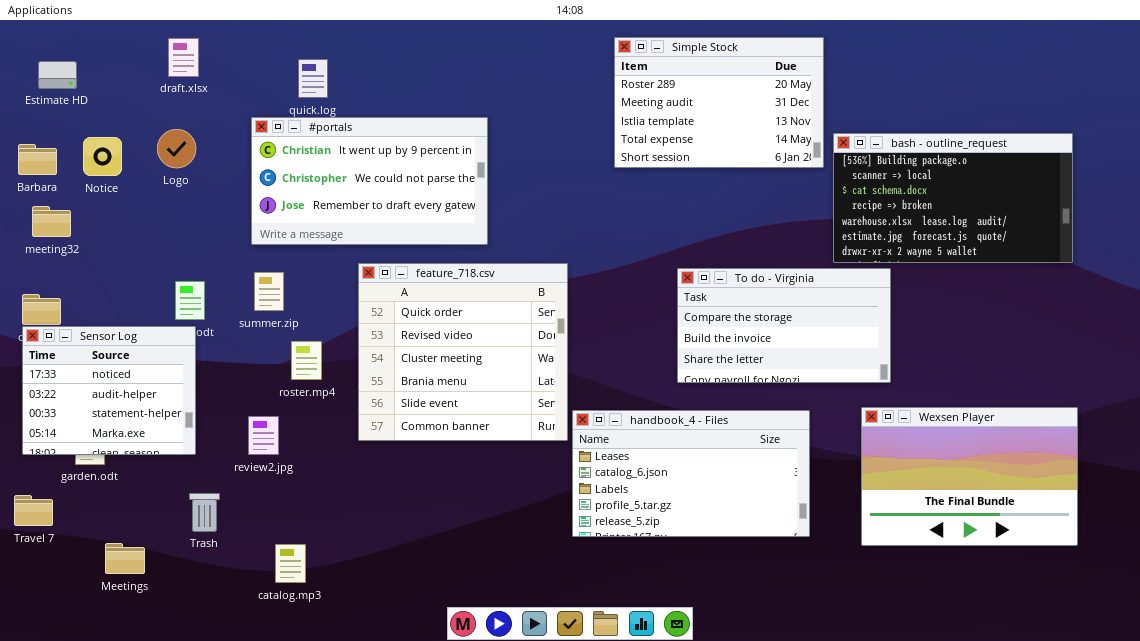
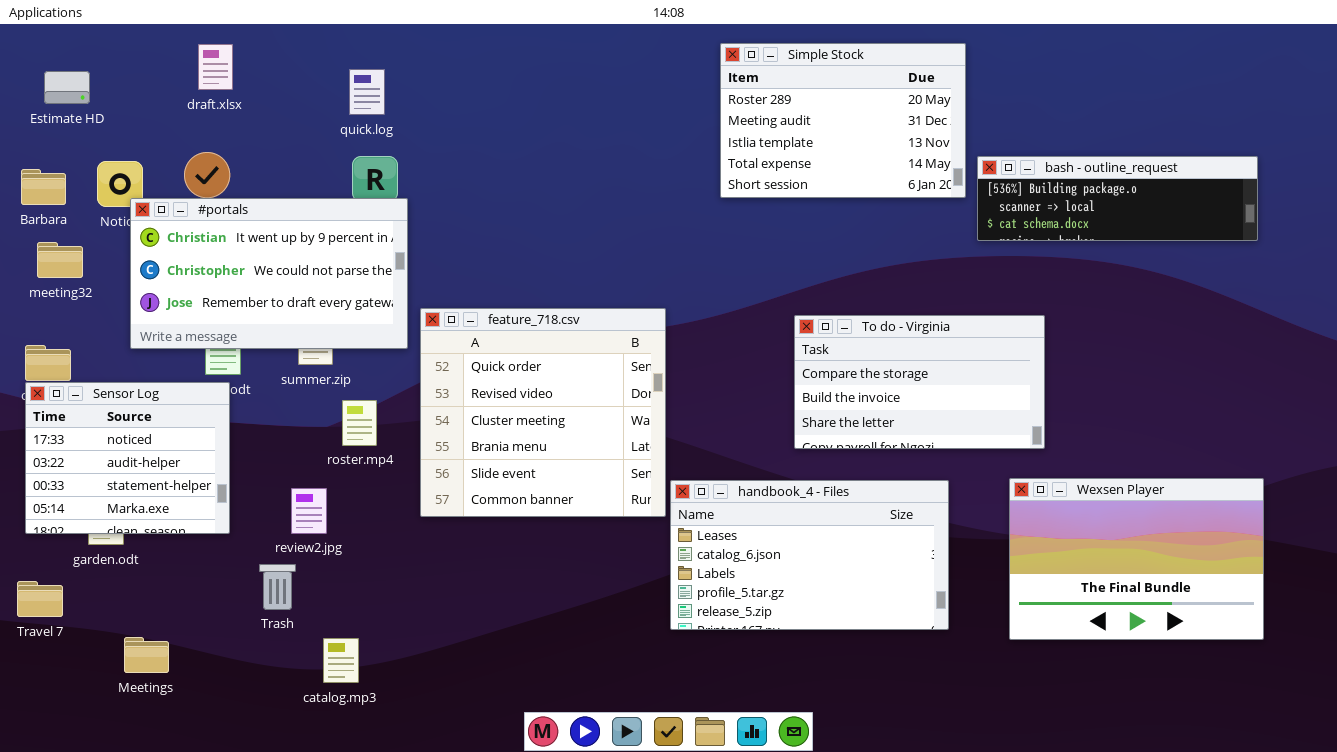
#portals: [251,117,488,245] -> [130,198,408,349], moved
bash - outline_request: [833,133,1073,263] -> [977,156,1258,241], resized
Trash: [189,493,220,532] -> [259,564,296,610], moved

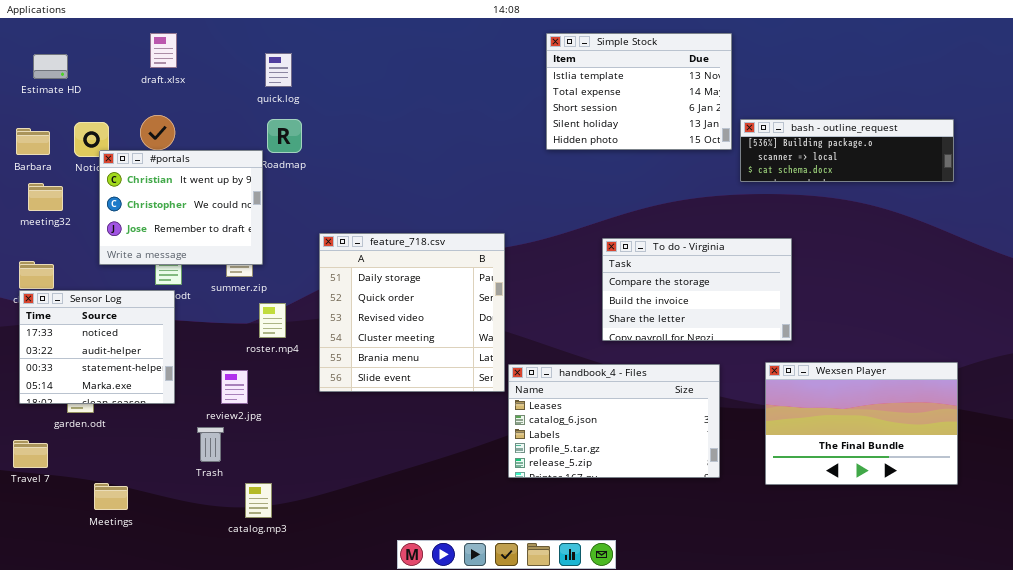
Simple Stock: [720,43,966,198] -> [546,33,732,150], scrolled down 2 rows
#portals: [130,198,408,349] -> [99,150,263,265], resized
feature_718.csv: [420,308,666,517] -> [319,233,505,392], scrolled up 1 row

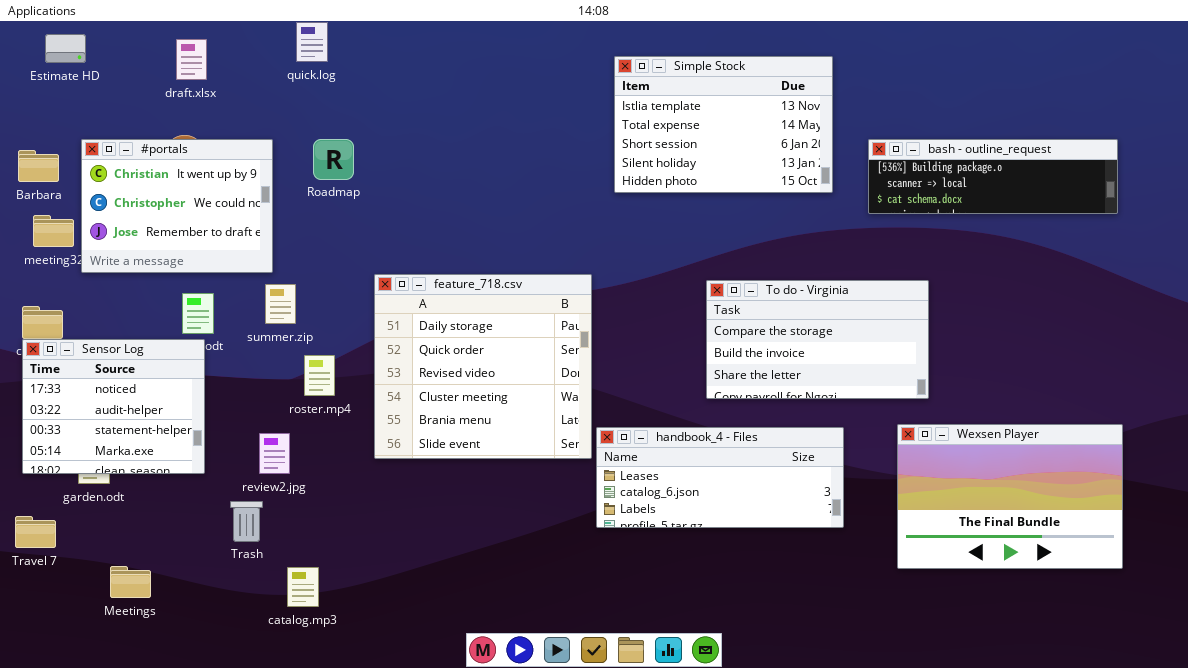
Simple Stock: [546,33,732,150] -> [614,56,833,193], moved
quick.log: [265,53,292,87] -> [296,22,328,62], moved
Estimate HD: [33,54,68,79] -> [45,34,86,63], moved
#portals: [99,150,263,265] -> [81,139,273,273], moved
handbook_4 - Files: [508,364,720,478] -> [596,427,844,528], resized

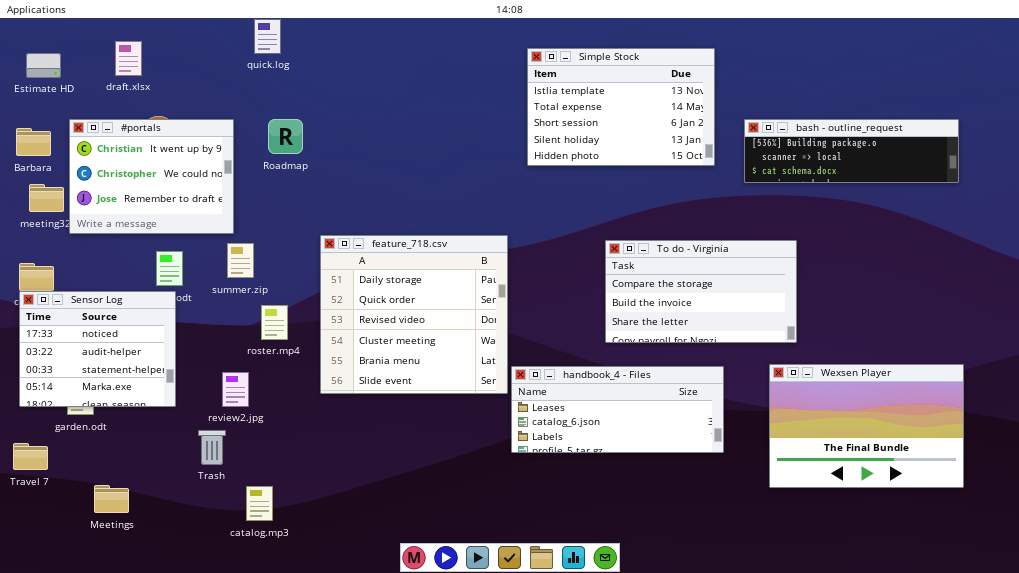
Estimate HD: [45,34,86,63] -> [26,53,61,78], moved
draft.xlsx: [176,39,207,80] -> [115,41,142,76], moved

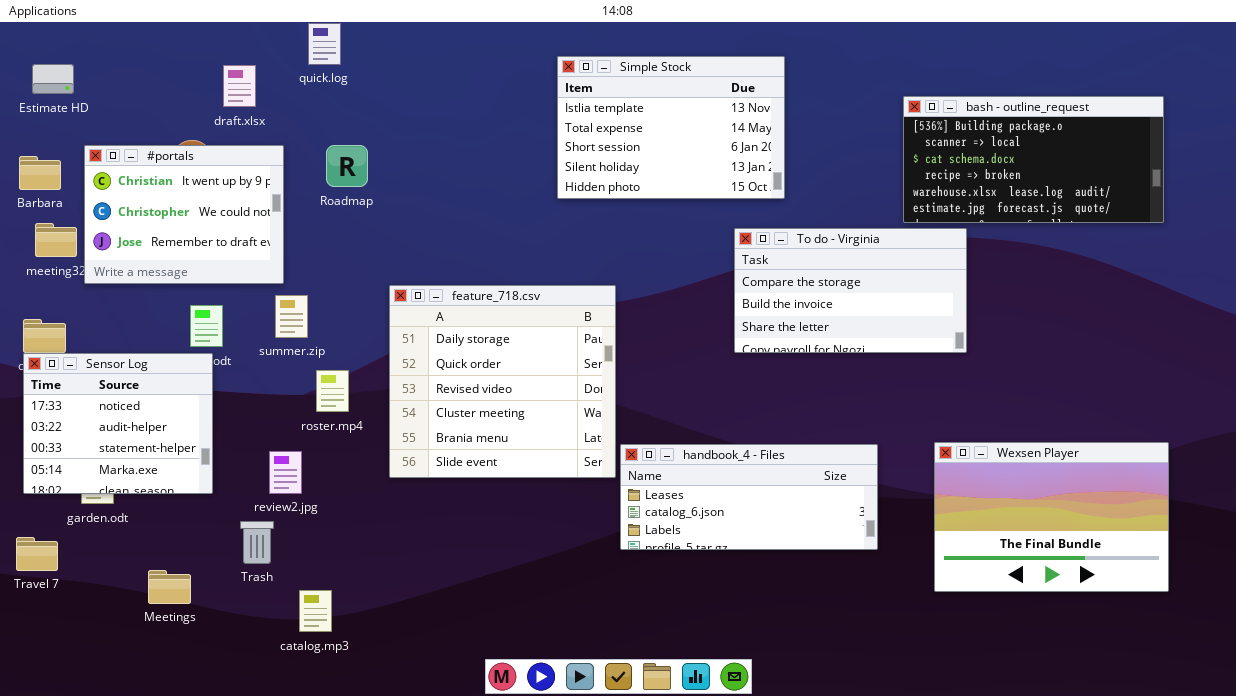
draft.xlsx: [115,41,142,76] -> [223,65,256,107], moved
Simple Stock: [527,48,715,166] -> [557,56,785,199], moved
bash - outline_request: [744,119,959,183] -> [903,96,1164,223], resized
To do - Virginia: [605,240,797,343] -> [734,228,967,353], moved
Meetings: [94,485,129,513] -> [148,570,191,604], moved

